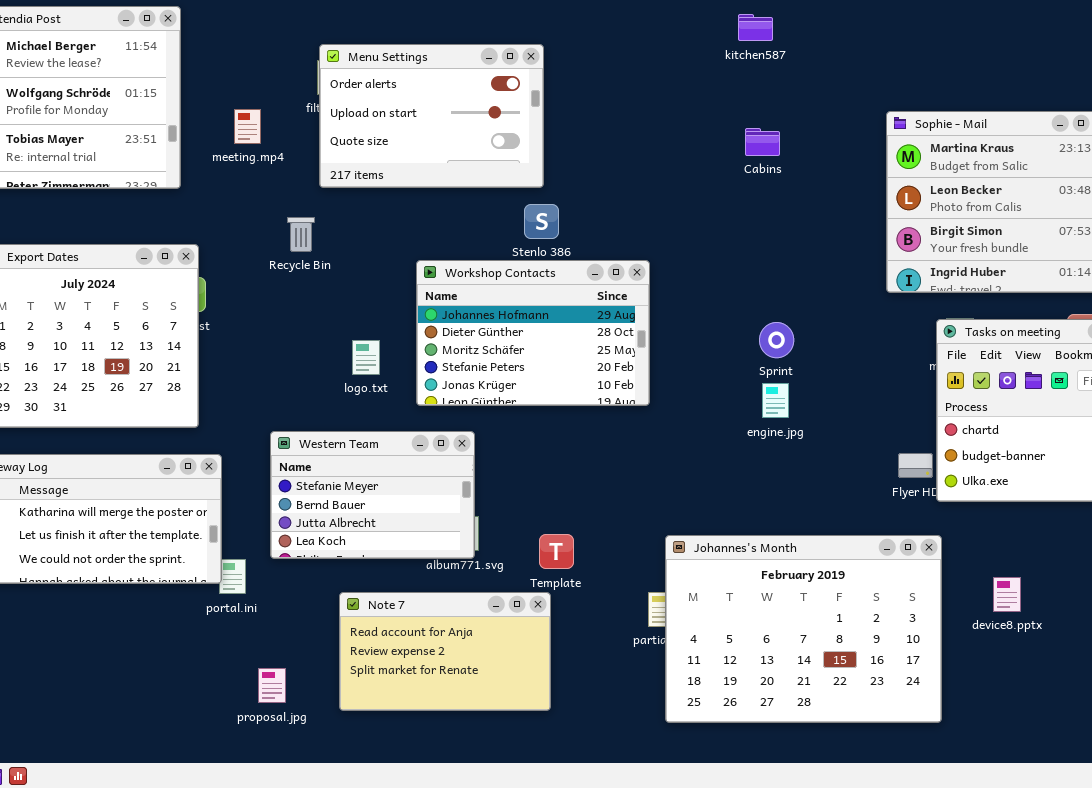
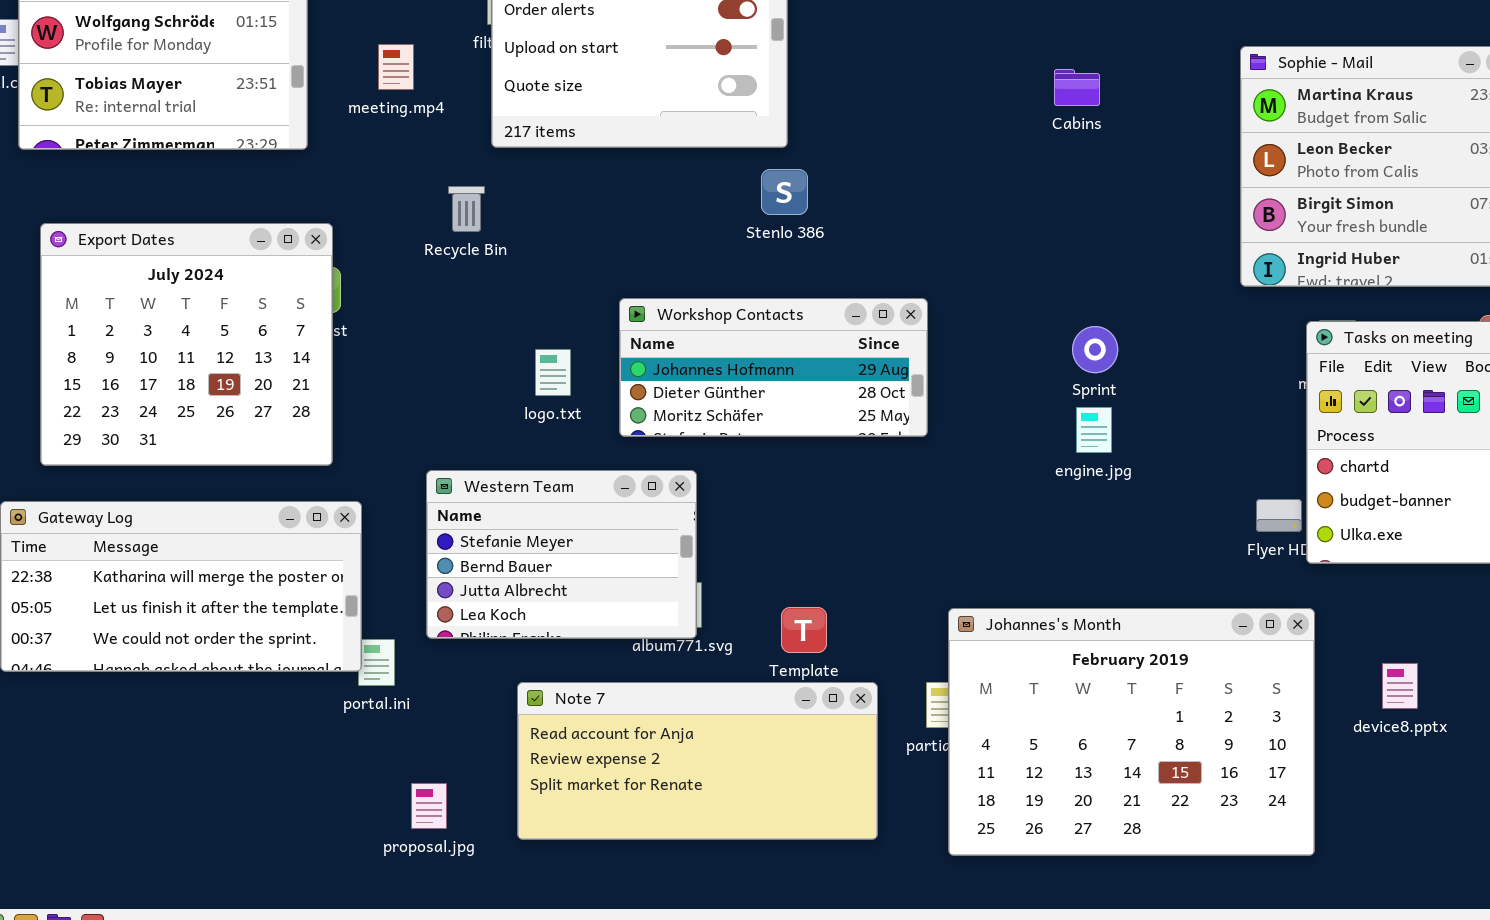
Workshop Contacts: [416,260,650,406] -> [619,298,928,437], resized
Note 7: [339,592,551,711] -> [517,682,878,840], resized

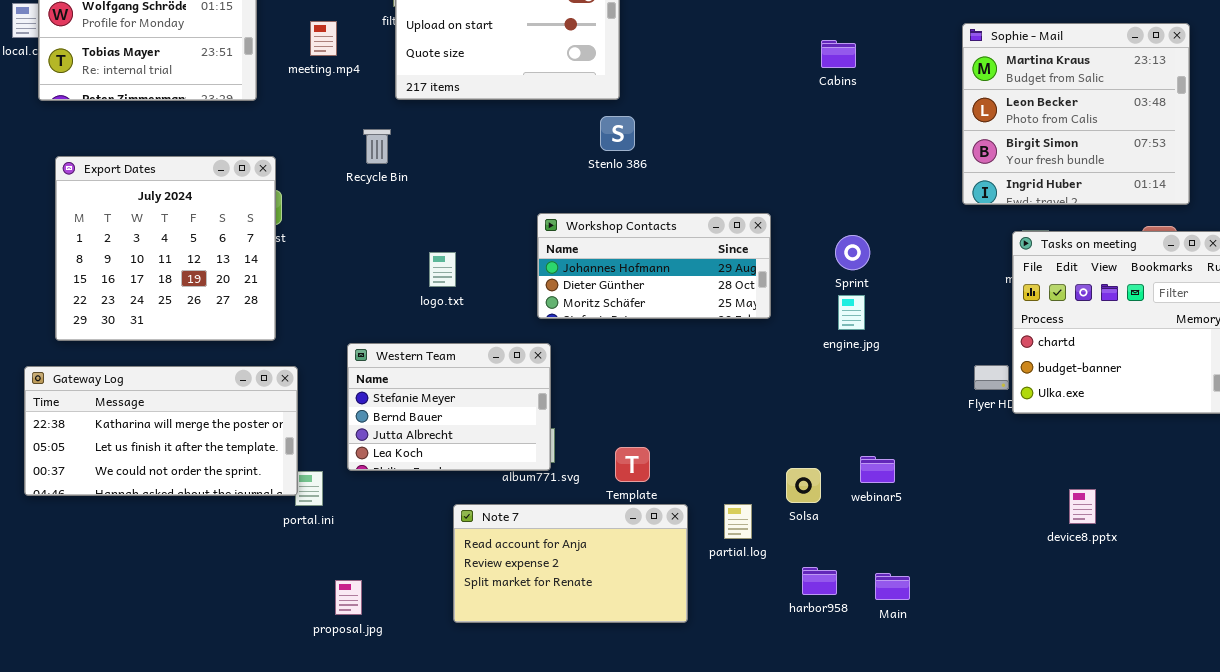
Workshop Contacts: [619,298,928,437] -> [537,213,771,319], moved
Johannes's Month: [948,608,1315,856] -> none, closed
Note 7: [517,682,878,840] -> [453,504,688,623], resized

